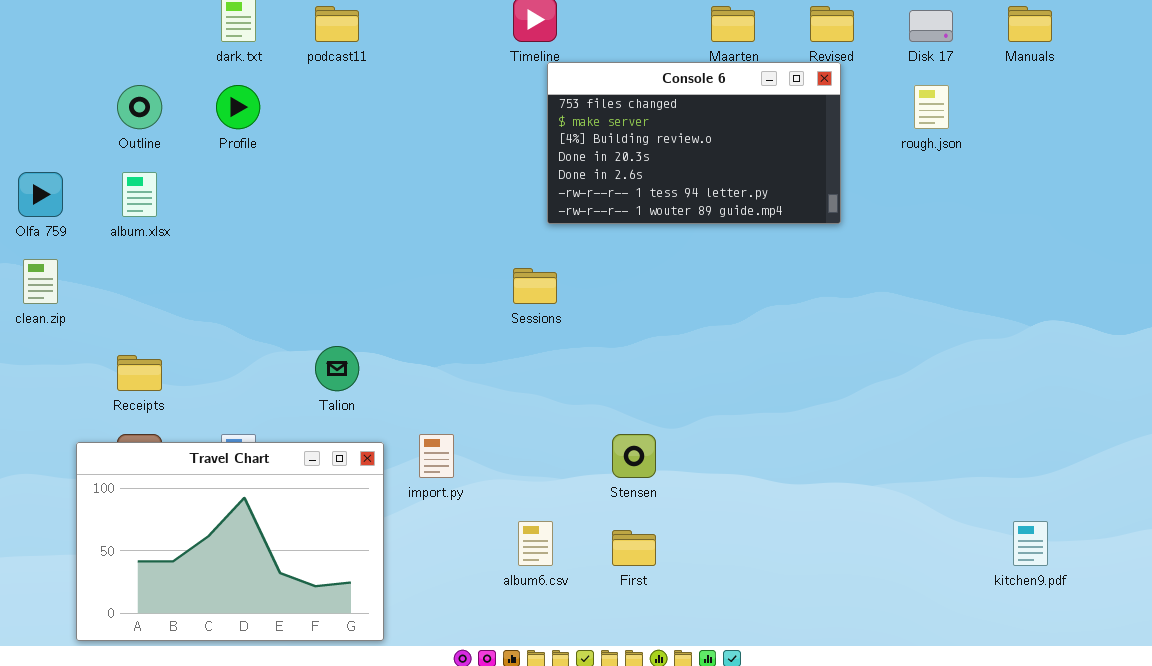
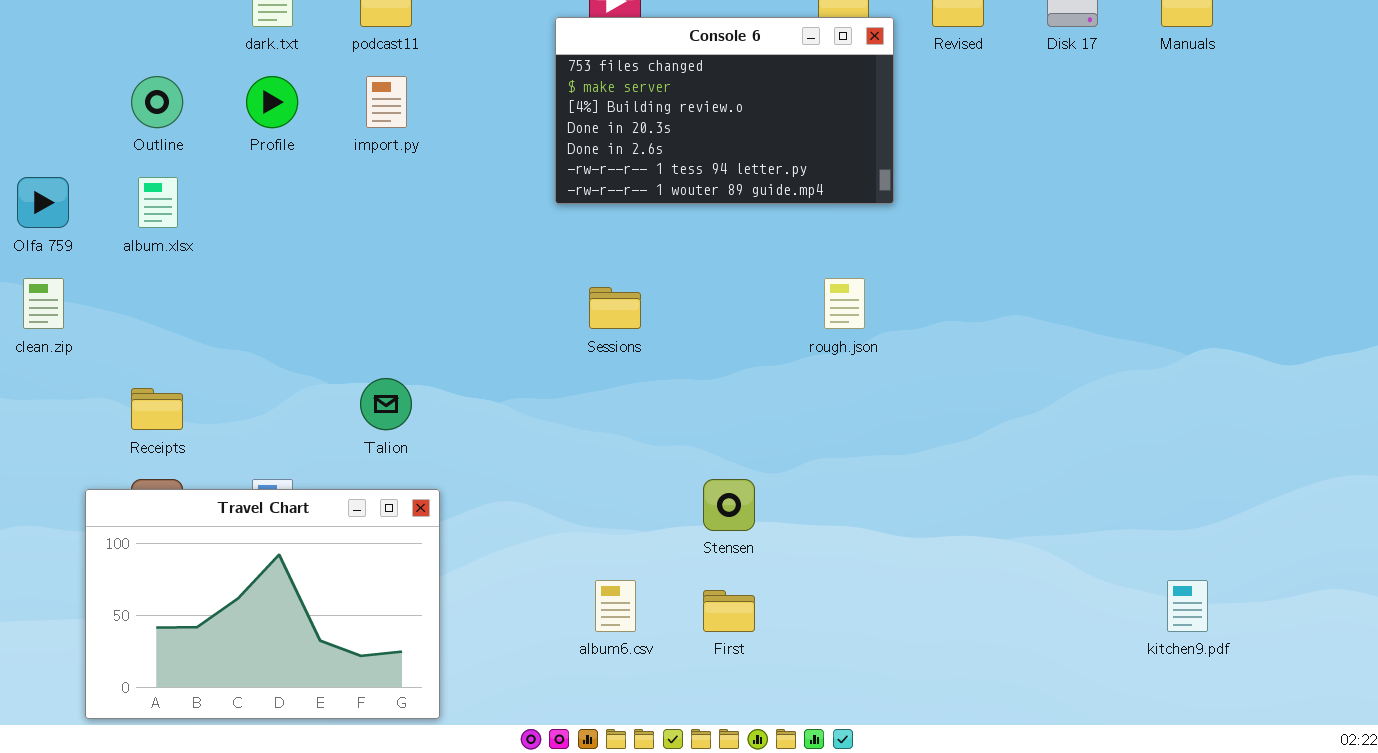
Console 6: [547,62,841,224] -> [555,17,894,204], moved
rough.json: [914,85,949,129] -> [824,278,865,329], moved
import.py: [419,434,454,478] -> [366,76,407,128], moved

